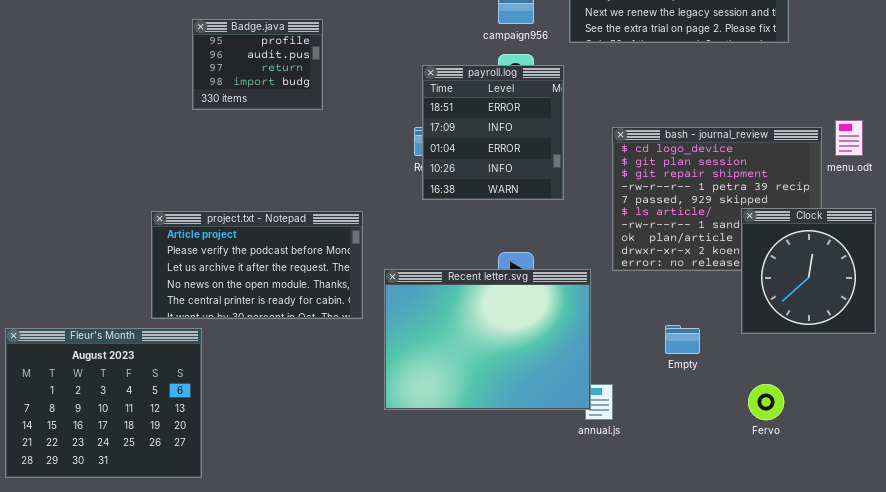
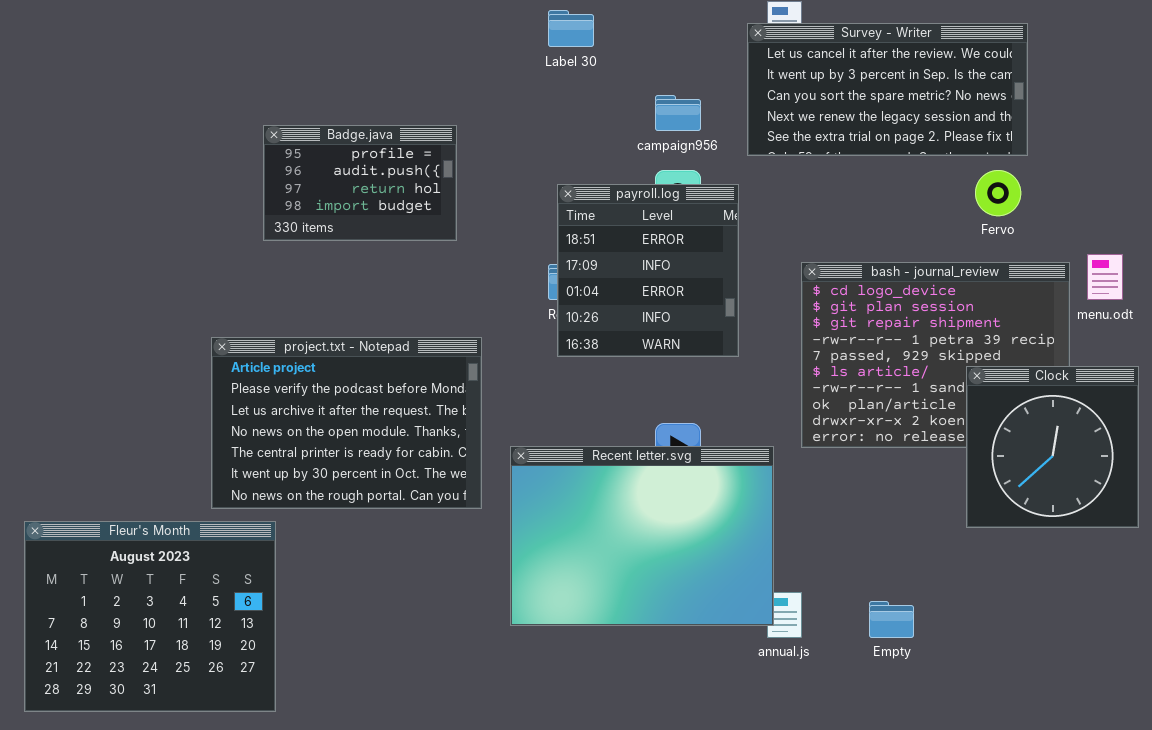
Badge.java: [192,19,323,110] -> [263,125,457,241], resized
project.txt - Notepad: [151,211,363,319] -> [211,337,482,509], resized
Empty: [665,325,700,354] -> [869,601,914,638], moved
Fervo: [748,384,784,420] -> [975,170,1021,216], moved

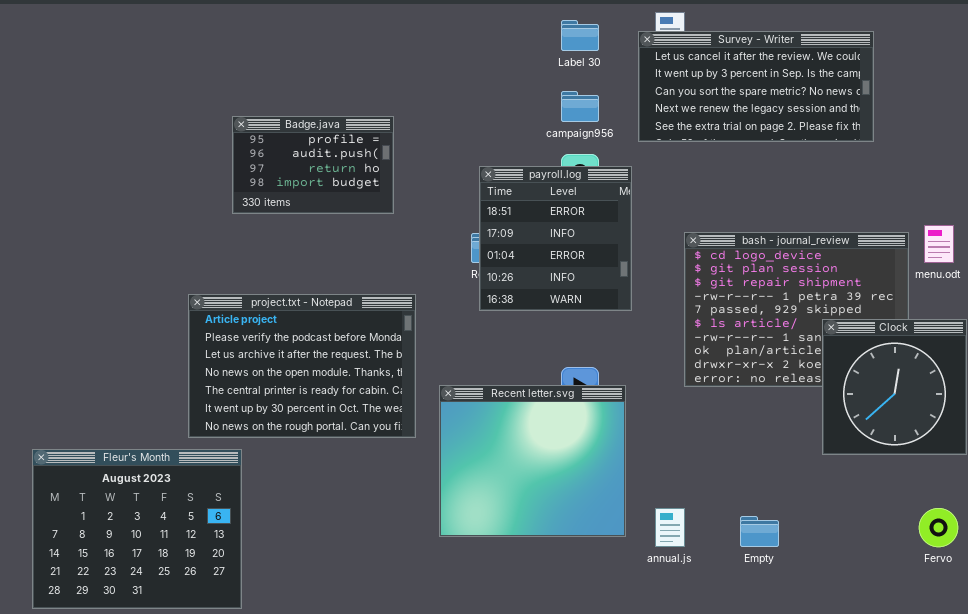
Label 30: [548,10,594,47] -> [561,20,599,51], moved
Fervo: [975,170,1021,216] -> [919,508,958,547], moved
Recent letter.svg: [510,446,774,626] -> [439,385,626,537], resized

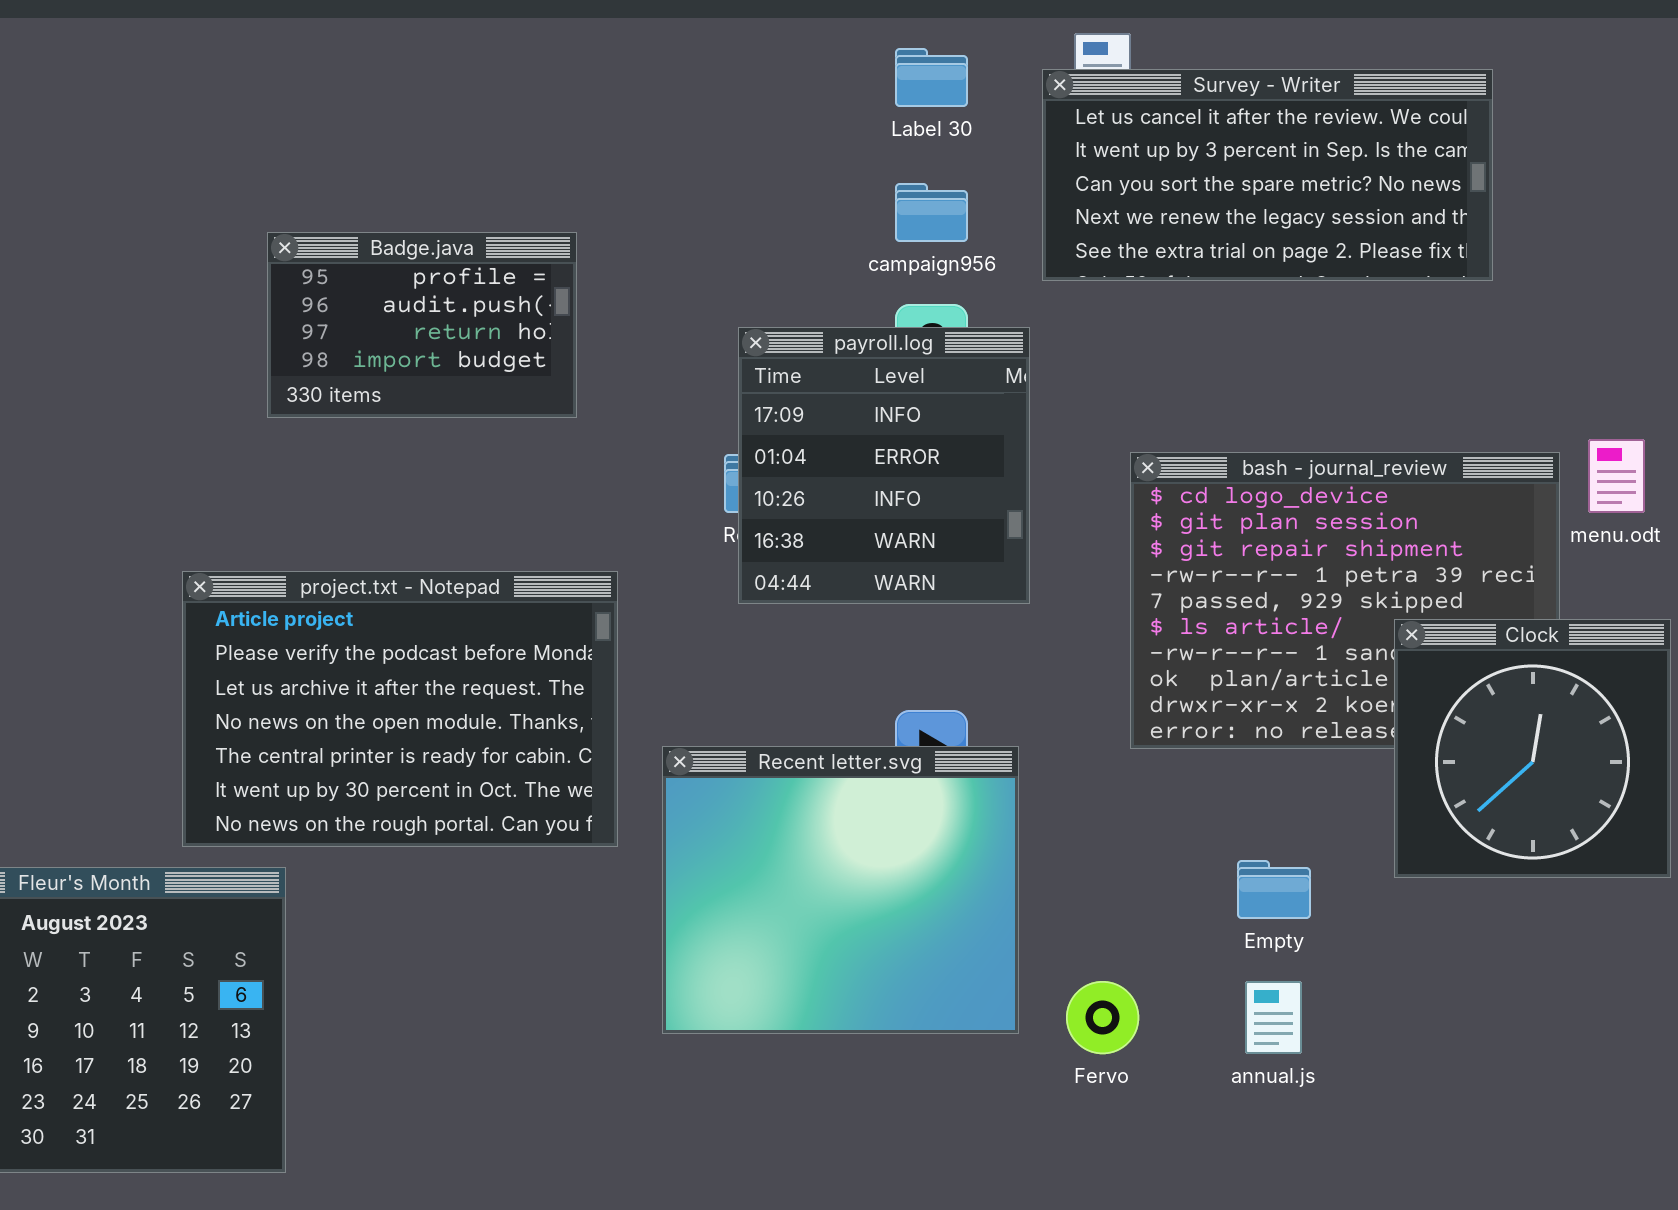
payroll.log: [479,166,632,311] -> [738,327,1030,604], scrolled down 1 row
annual.js: [655,508,685,547] -> [1245,981,1302,1054], moved
Fervo: [919,508,958,547] -> [1066,981,1139,1054], moved
Empty: [740,516,779,547] -> [1237,860,1311,919], moved

